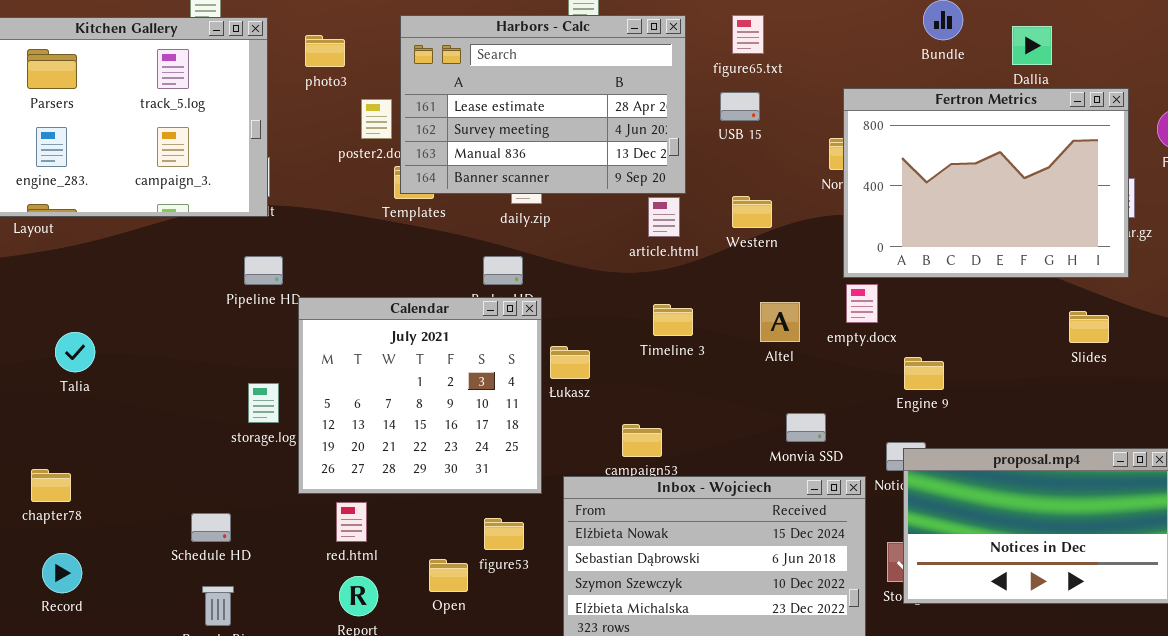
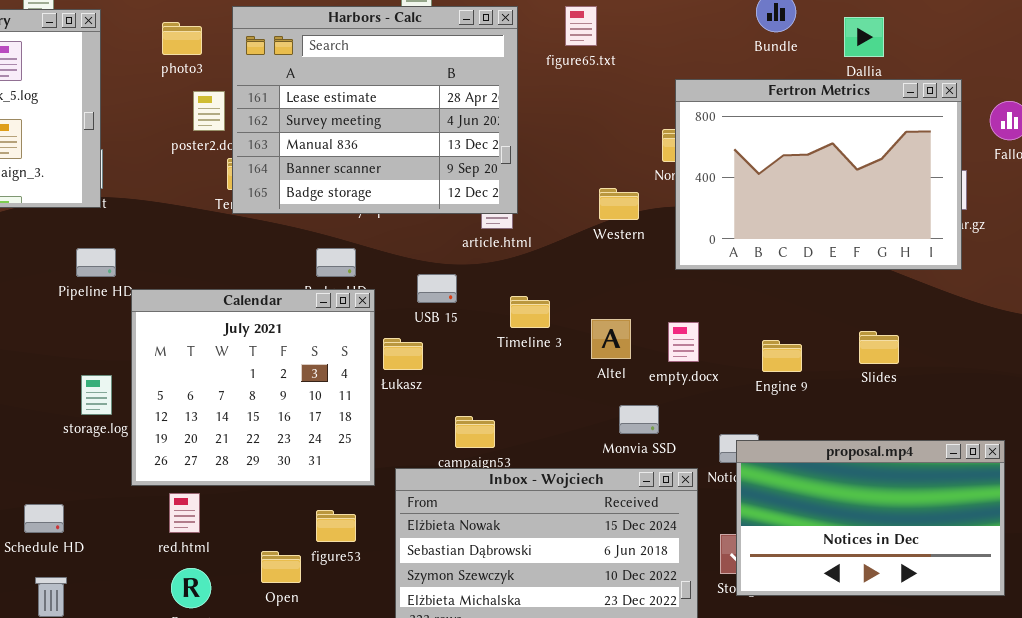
Harbors - Calc: [400,15,686,194] -> [232,6,518,214], resized
photo3: [305,35,345,67] -> [162,22,202,55], moved
USB 15: [720,92,760,121] -> [417,274,457,303], moved
Western: [732,196,772,228] -> [599,188,639,220], moved
empty.docx: [846,284,878,323] -> [668,322,699,362], moved
Altel: [760,302,800,342] -> [591,319,631,359], moved
Timeline 3: [653,304,693,336] -> [510,296,550,328], moved
Slides: [1069,311,1109,343] -> [859,331,899,364], moved
Engine 9: [904,357,944,390] -> [762,340,802,372], moved

